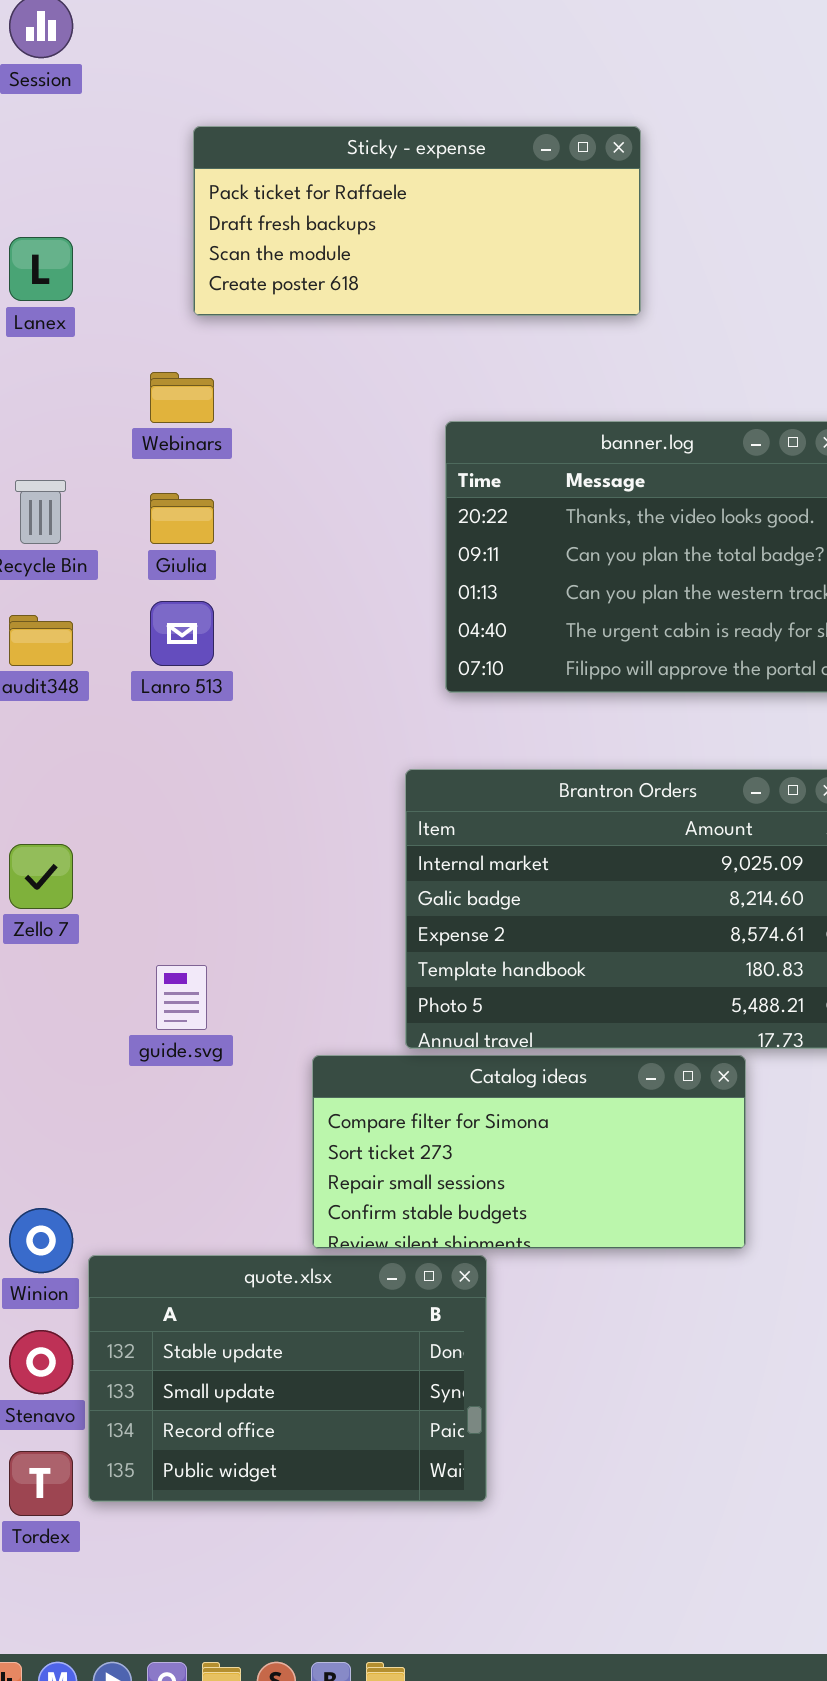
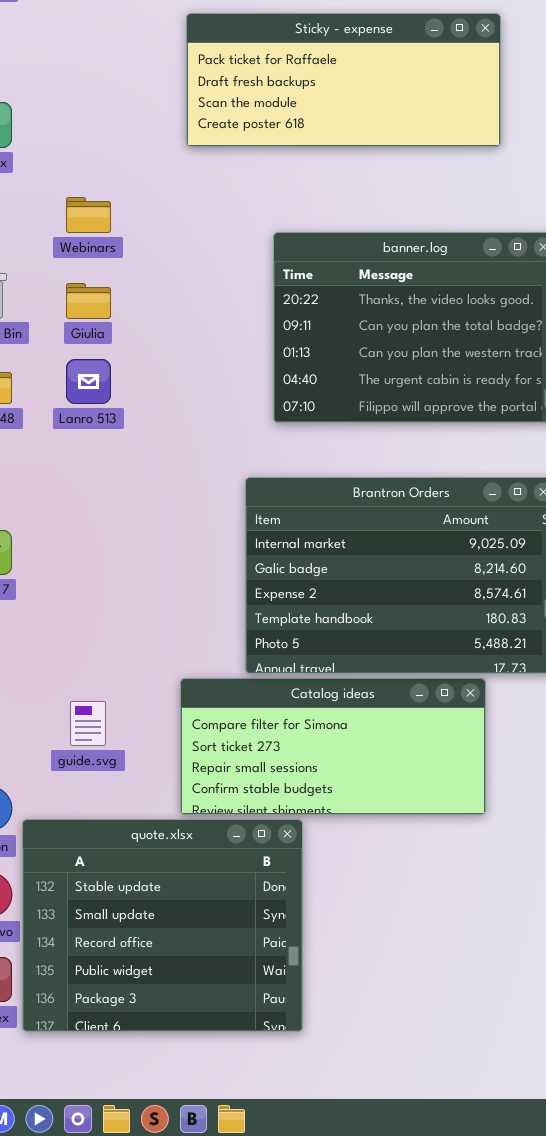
Sticky - expense: [193,126,641,316] -> [186,13,501,147], moved
guide.svg: [156,965,207,1030] -> [70,701,106,746], moved
quote.xlsx: [88,1255,487,1502] -> [22,819,303,1032], resized

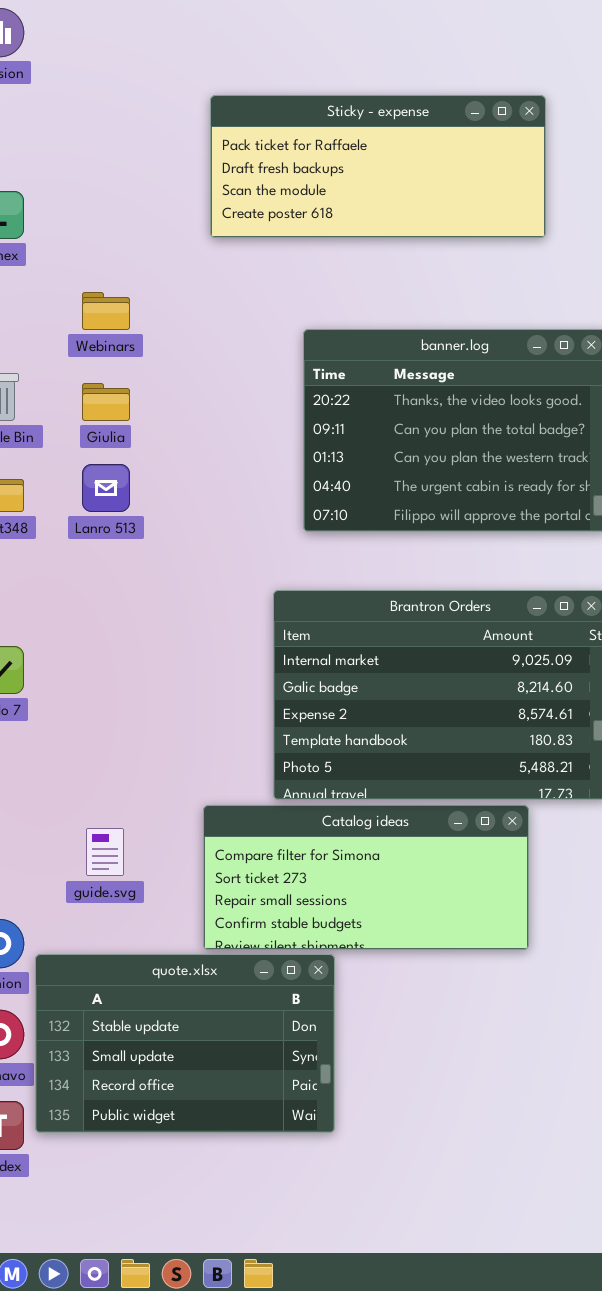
quote.xlsx: [22,819,303,1032] -> [35,954,335,1133], resized

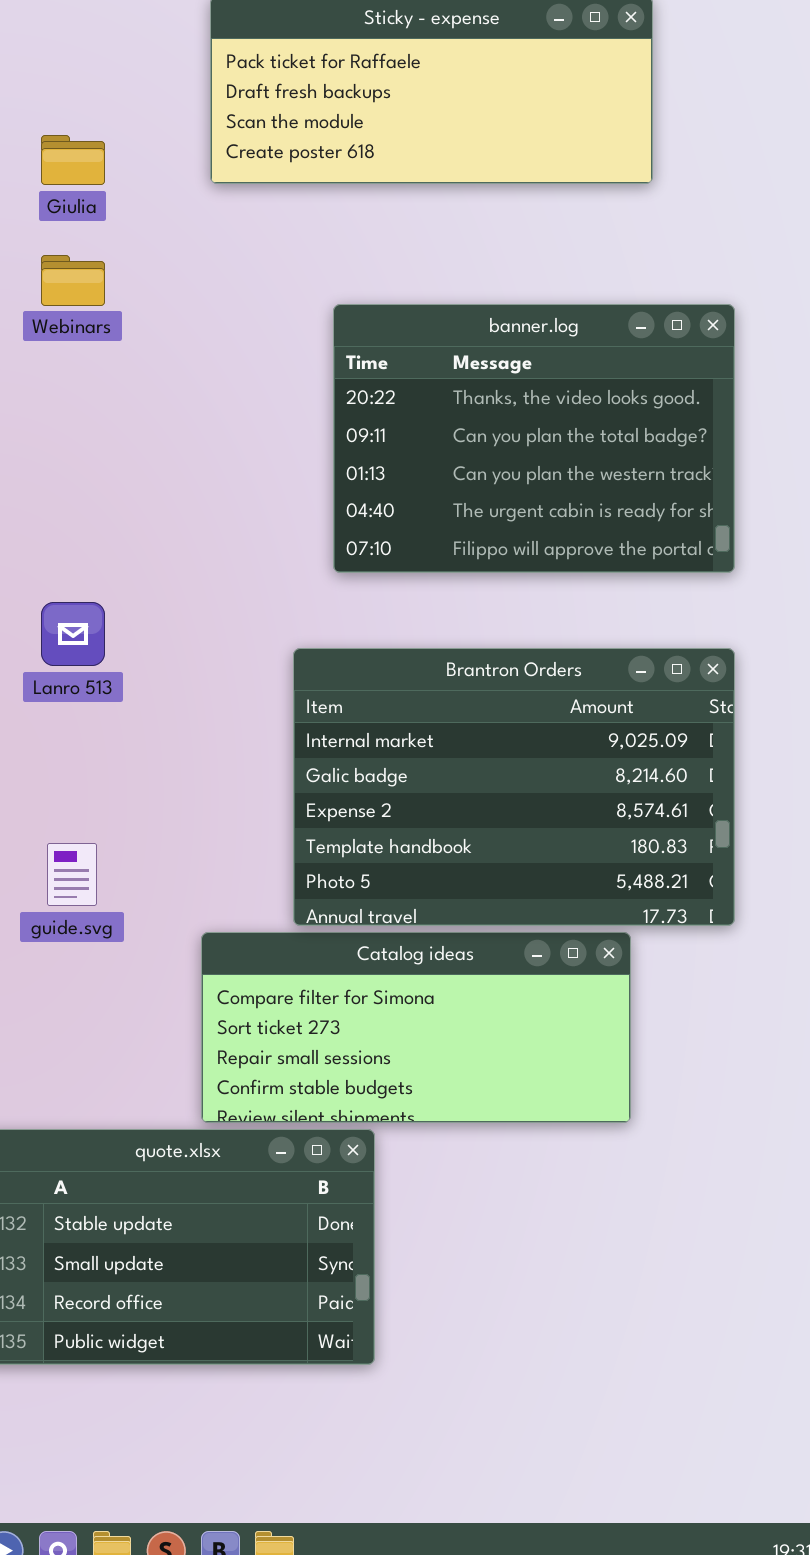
Giulia: [82,383,130,421] -> [41,135,105,185], moved
Lanro 513: [82,464,130,512] -> [41,602,105,666], moved
guide.svg: [86,828,124,876] -> [47,843,97,906], moved

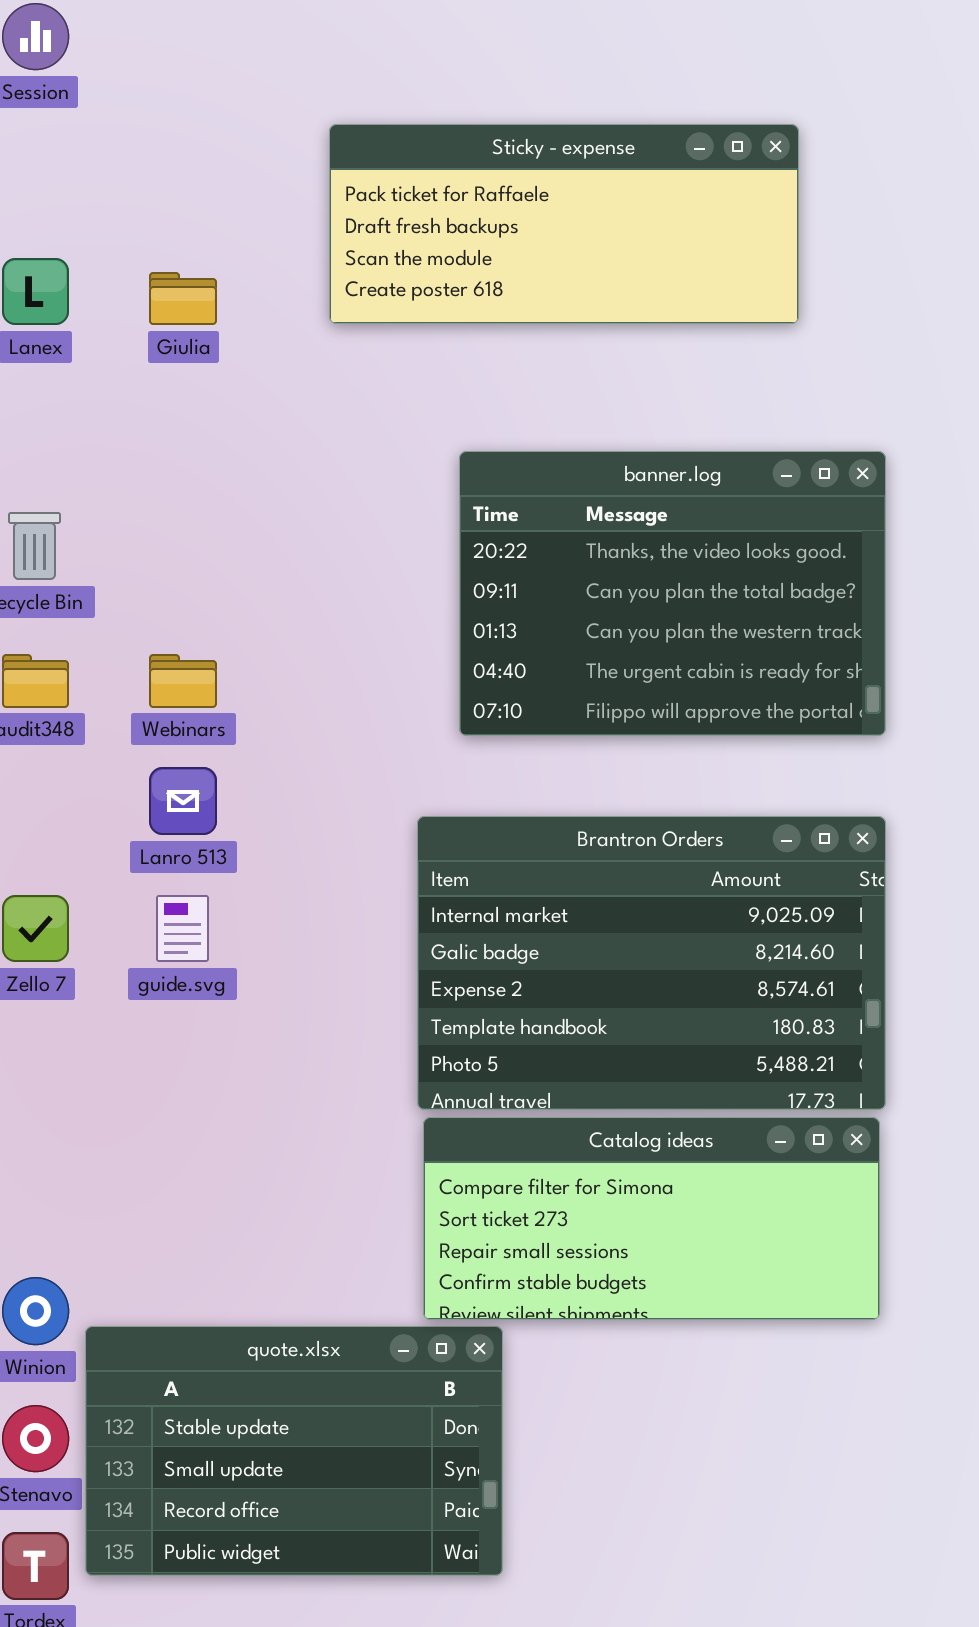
Webinars: [41,255,105,306] -> [149,654,217,708], moved
guide.svg: [47,843,97,906] -> [156,895,209,962], moved
Catalog ideas: [201,932,631,1123] -> [423,1117,880,1320], moved

